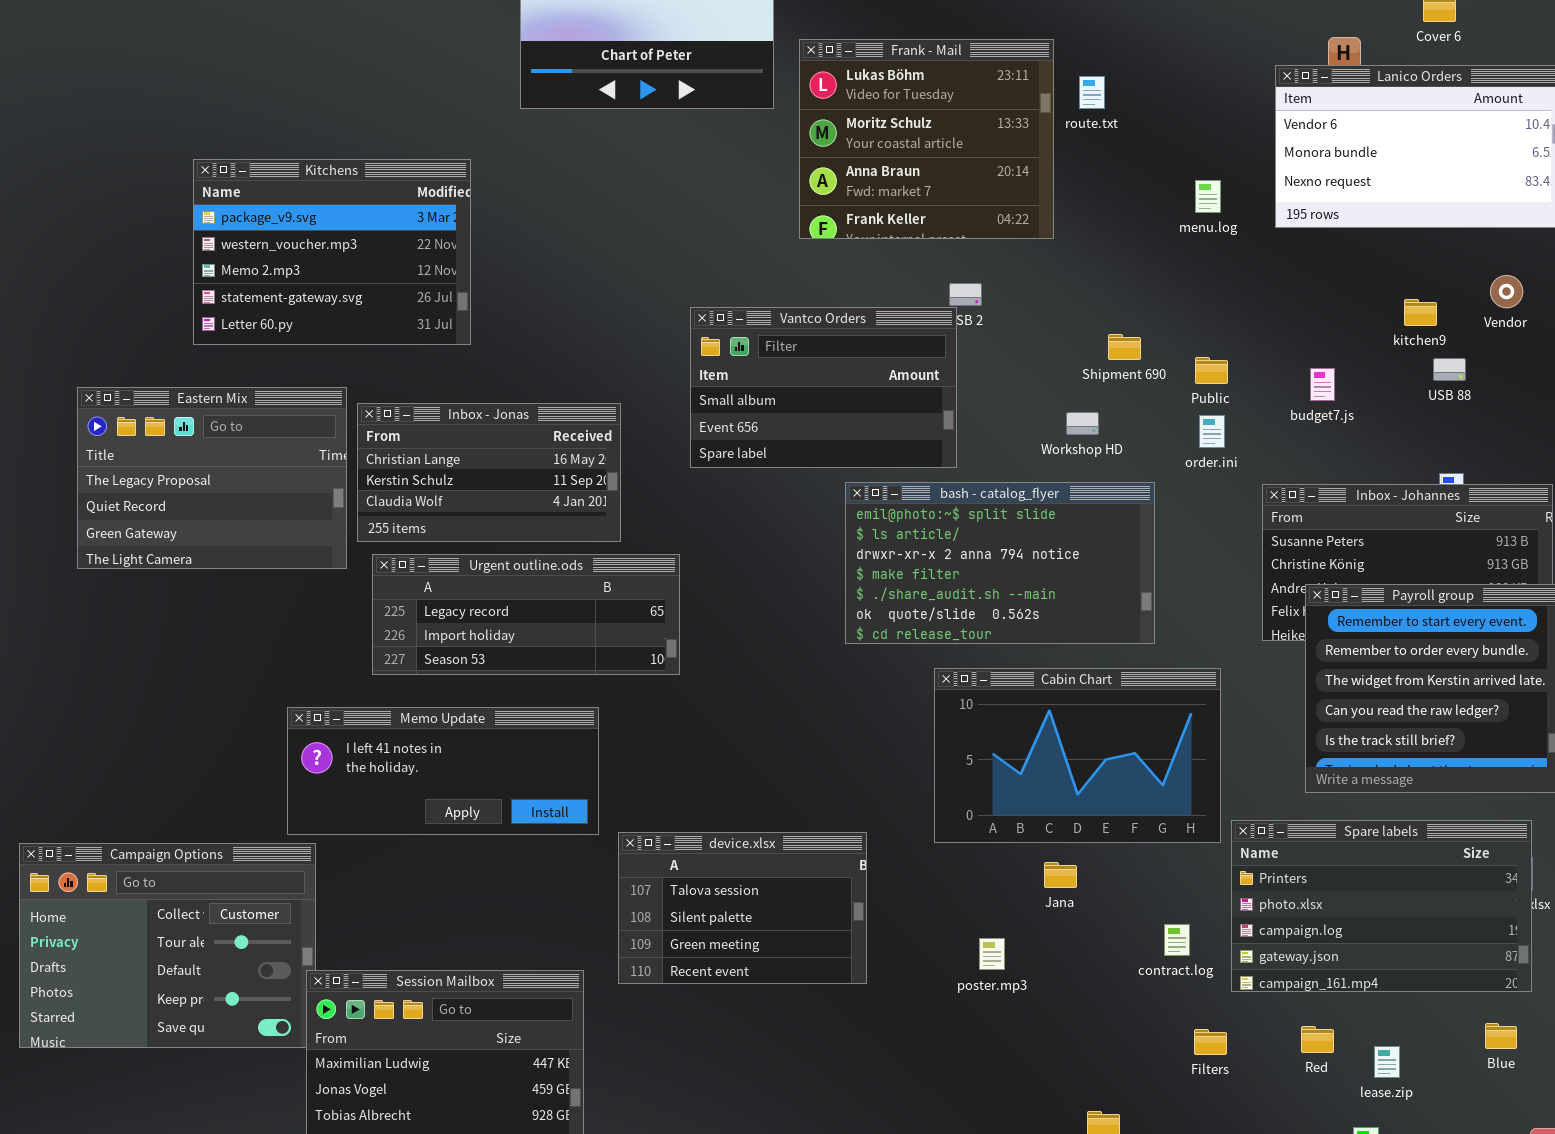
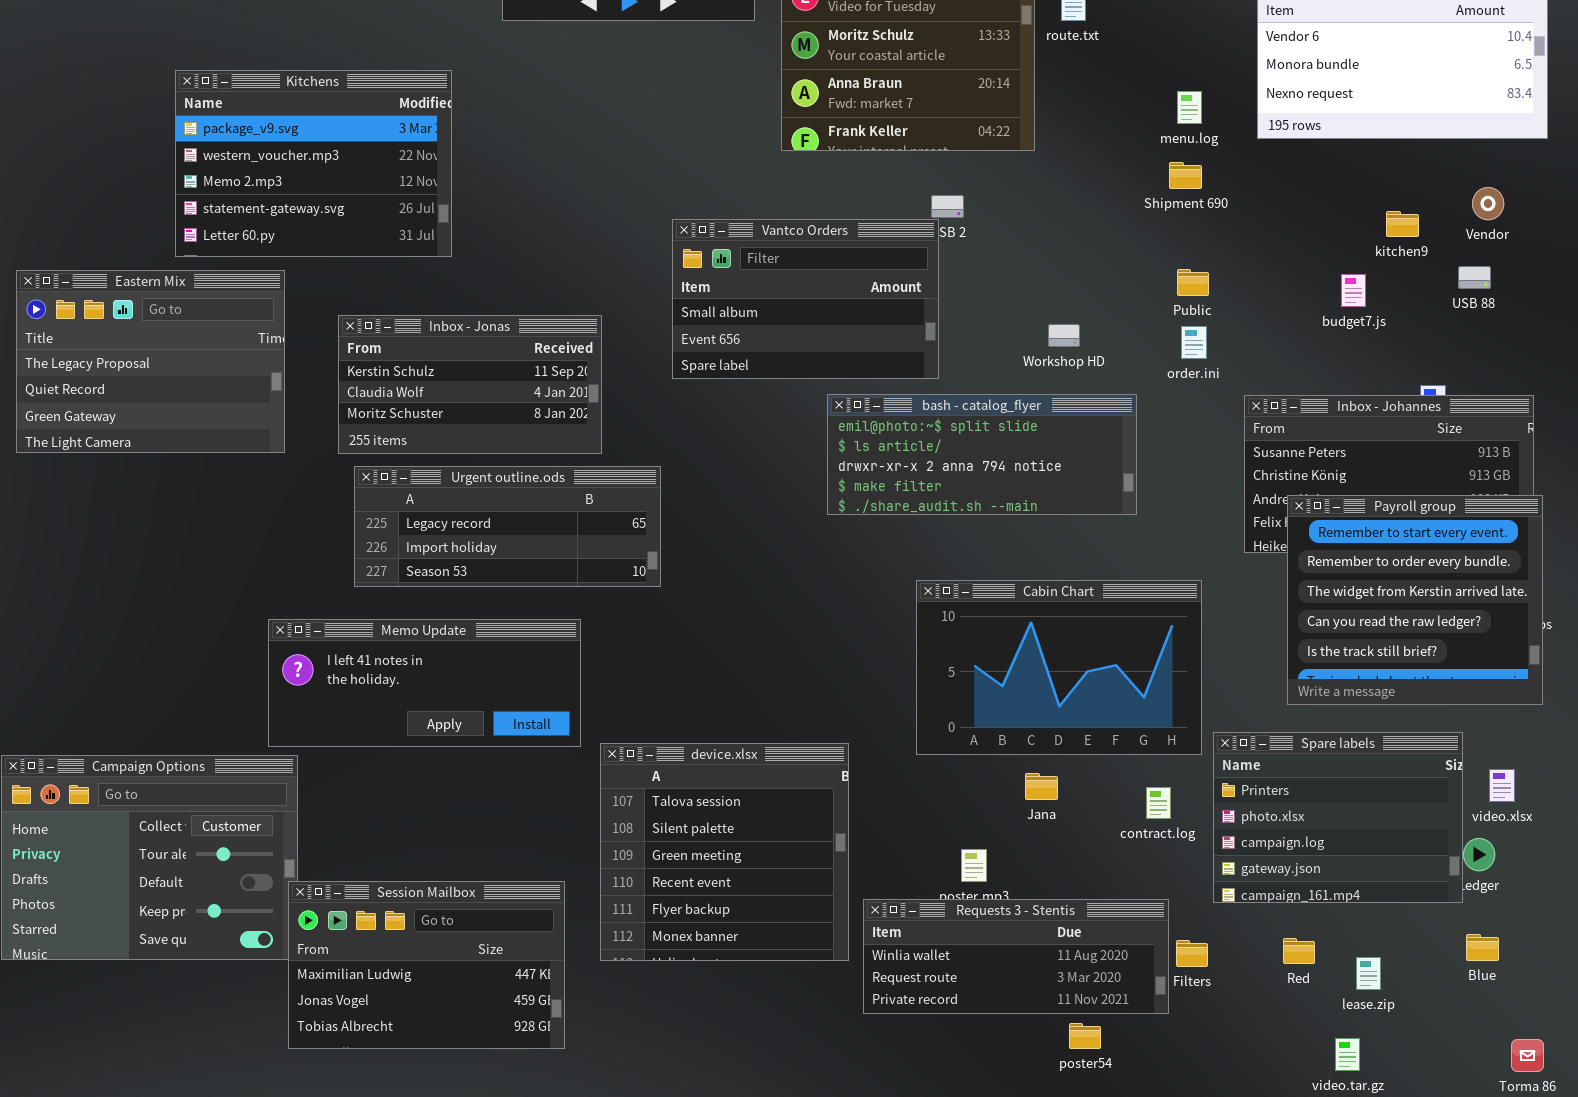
Shipment 690: [1108,334,1141,360] -> [1169,162,1202,189], moved
USB 88: [1433,358,1466,381] -> [1458,266,1491,289], moved
budget7.js: [1310,368,1335,401] -> [1341,274,1366,307], moved
Eastern Mix: [77,387,347,569] -> [16,270,285,453], moved
Inbox - Jonas: [357,403,621,542] -> [338,315,602,454], scrolled down 1 row
bash - catalog_flyer: [845,482,1155,644] -> [827,394,1137,515], resized
Spare labels: [1231,820,1532,992] -> [1213,732,1463,903], resized
device.xlsx: [618,832,867,984] -> [600,743,849,961], resized
contract.log: [1164,924,1190,956] -> [1146,787,1171,819], moved
Requests 3 - Stentis: none -> [863,899,1169,1014], opened

